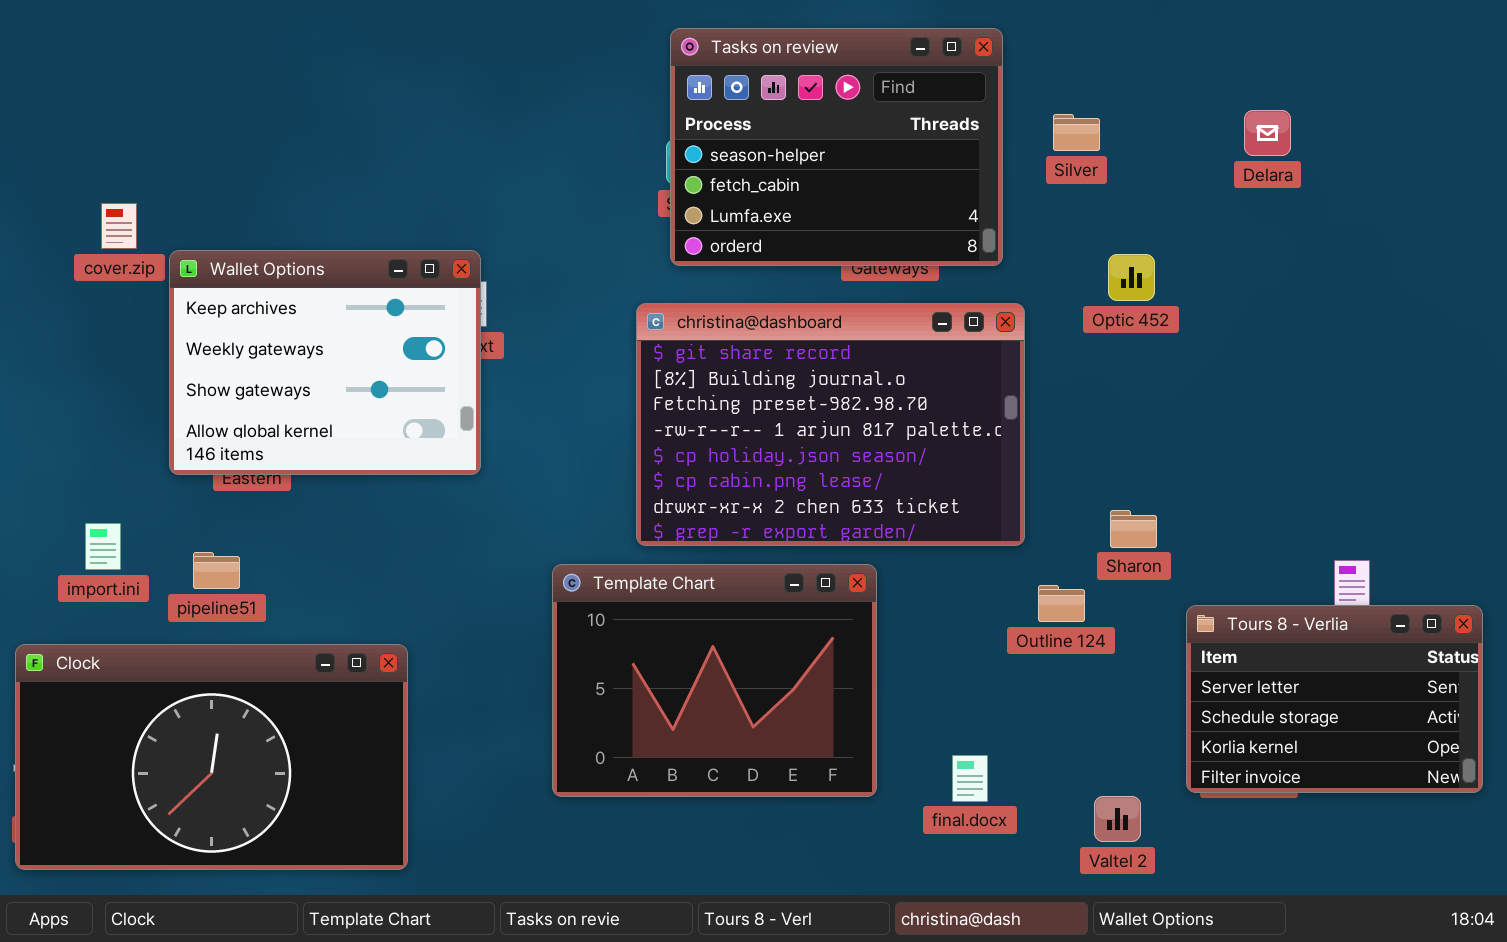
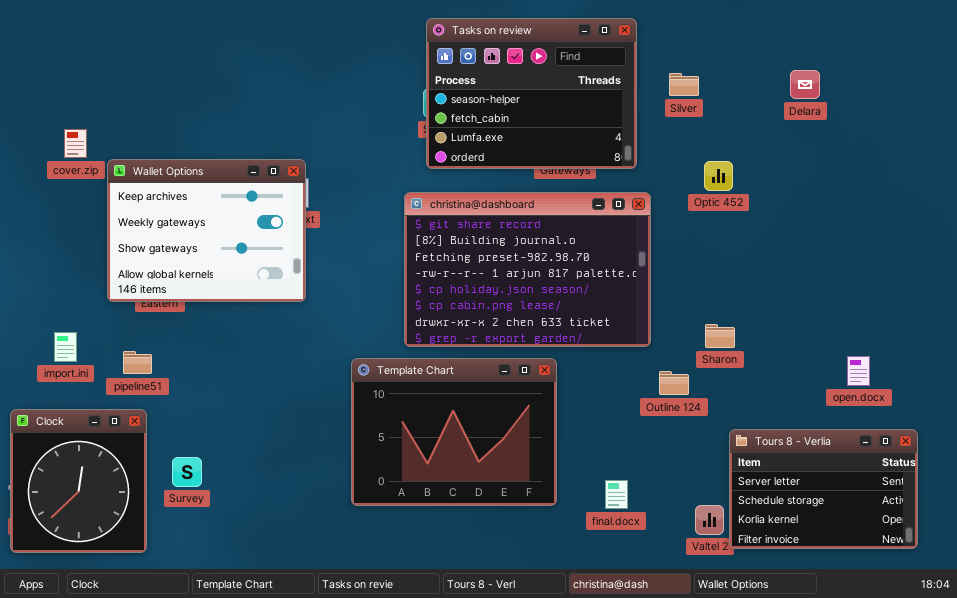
Tours 8 - Verlia: [1186,605,1483,793] -> [729,429,918,549], moved
Clock: [15,644,408,870] -> [10,409,147,553], resized

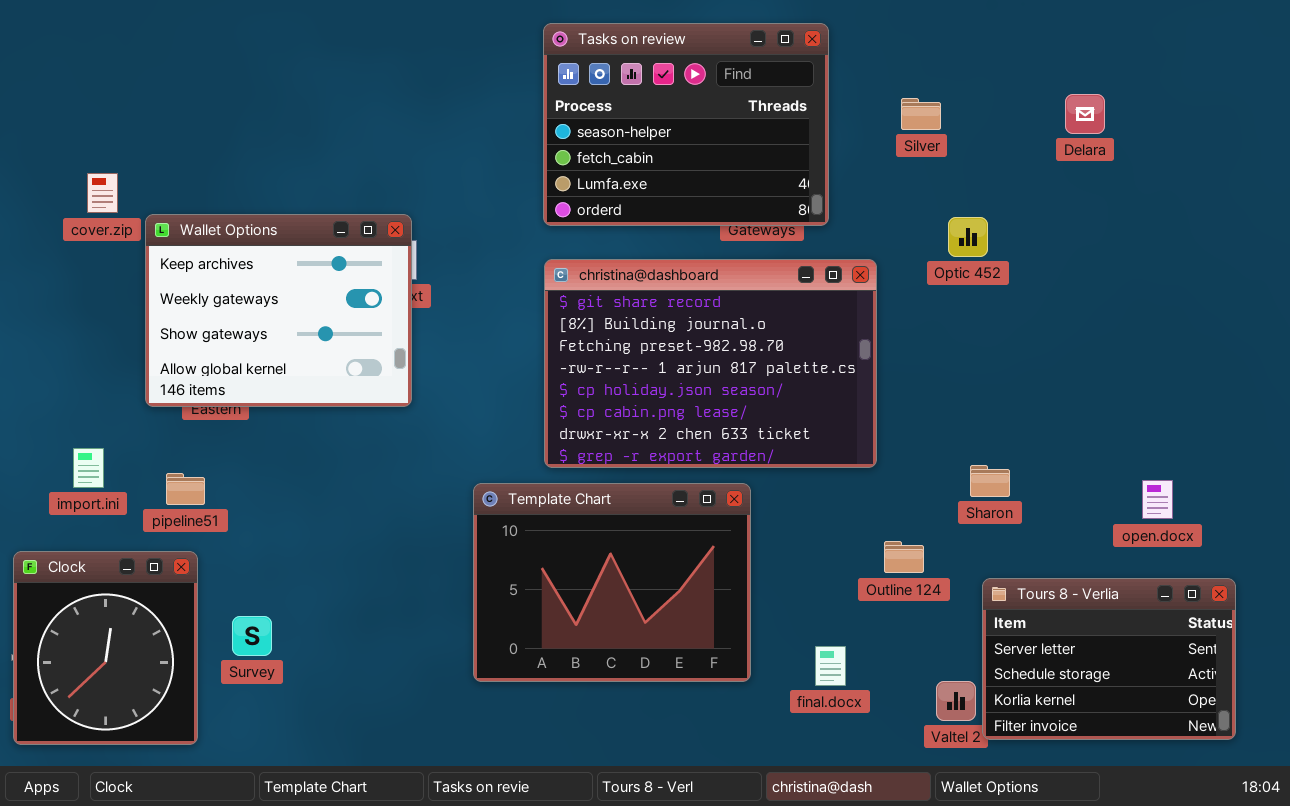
Tasks on review: [426,18,637,169] -> [543,23,829,226], moved
Sharon: [705,324,735,348] -> [970,465,1010,497], moved
Outline 124: [659,371,689,395] -> [884,541,924,573], moved

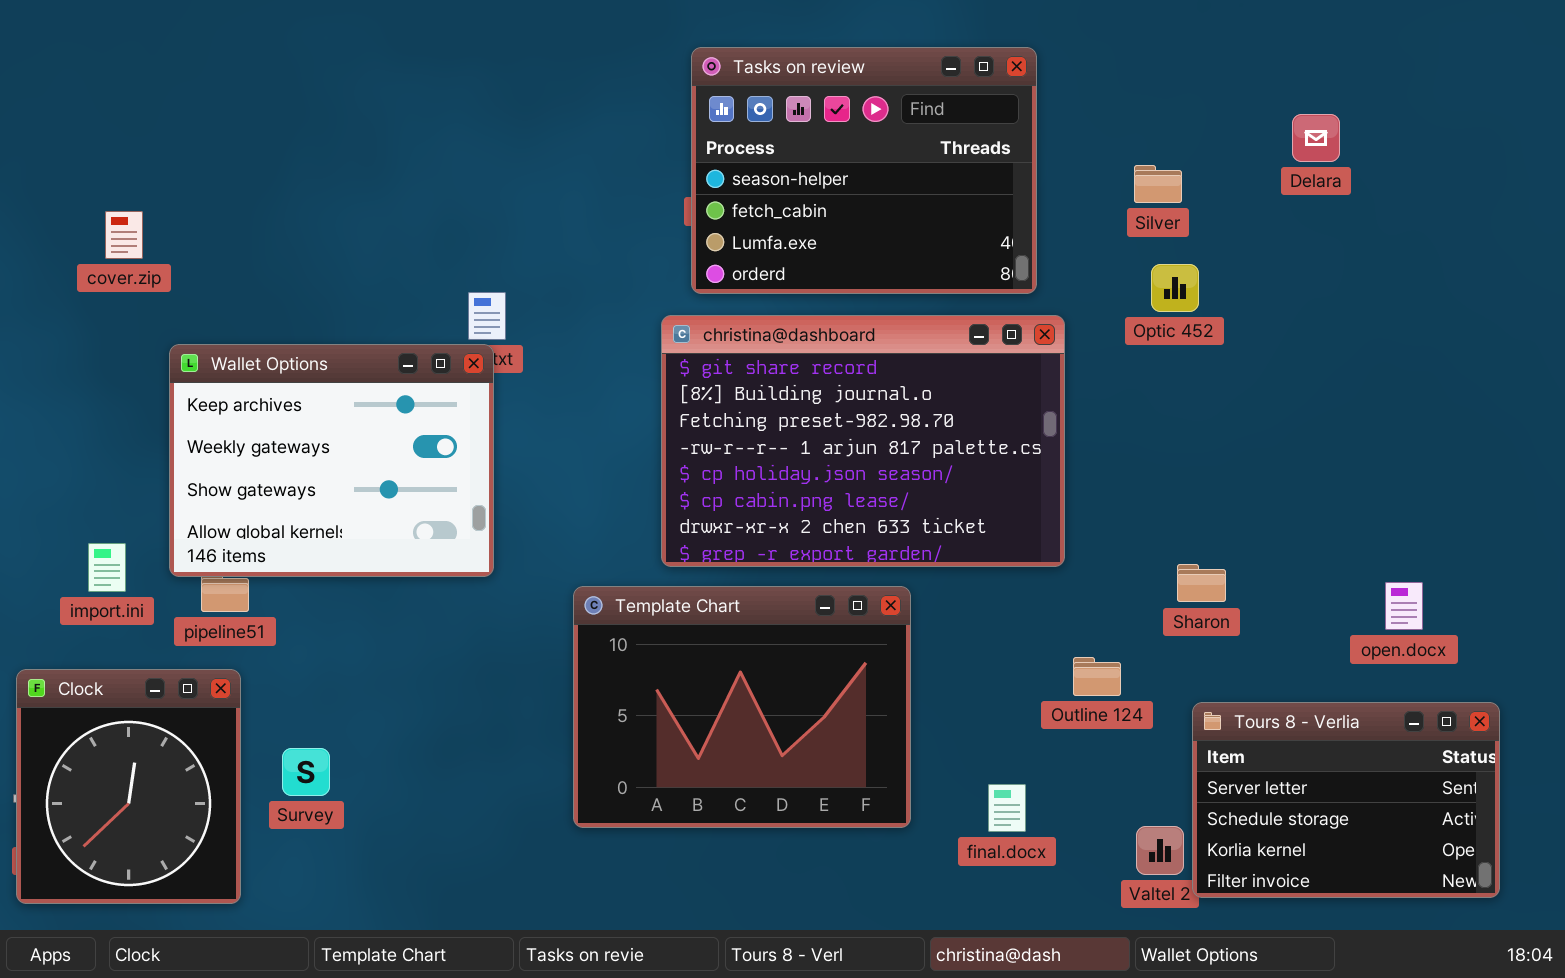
Tasks on review: [543,23,829,226] -> [691,47,1037,294], moved
Silver: [901,98,941,130] -> [1134,165,1182,203], moved
Wallet Options: [145,214,412,407] -> [169,344,494,577], moved

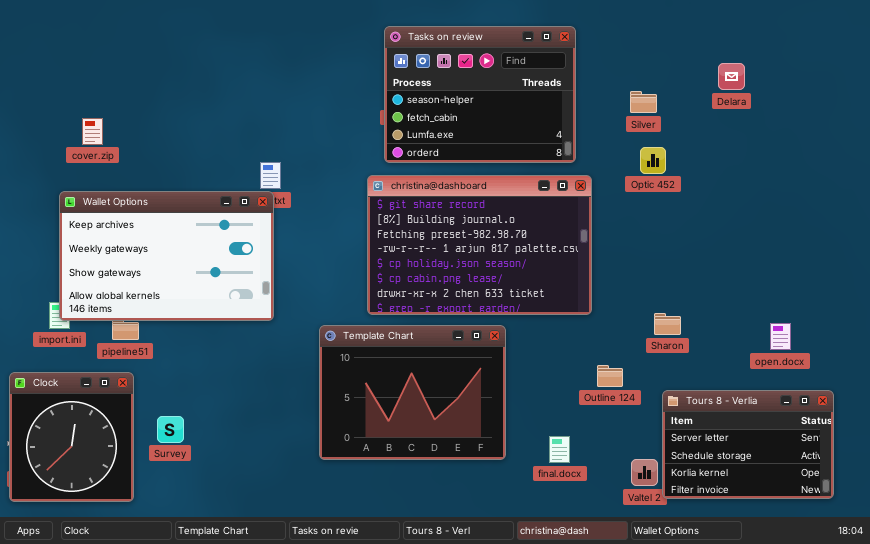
cover.zip: [105,211,143,259] -> [82,118,103,145], moved
Wallet Options: [169,344,494,577] -> [59,191,274,321], resized

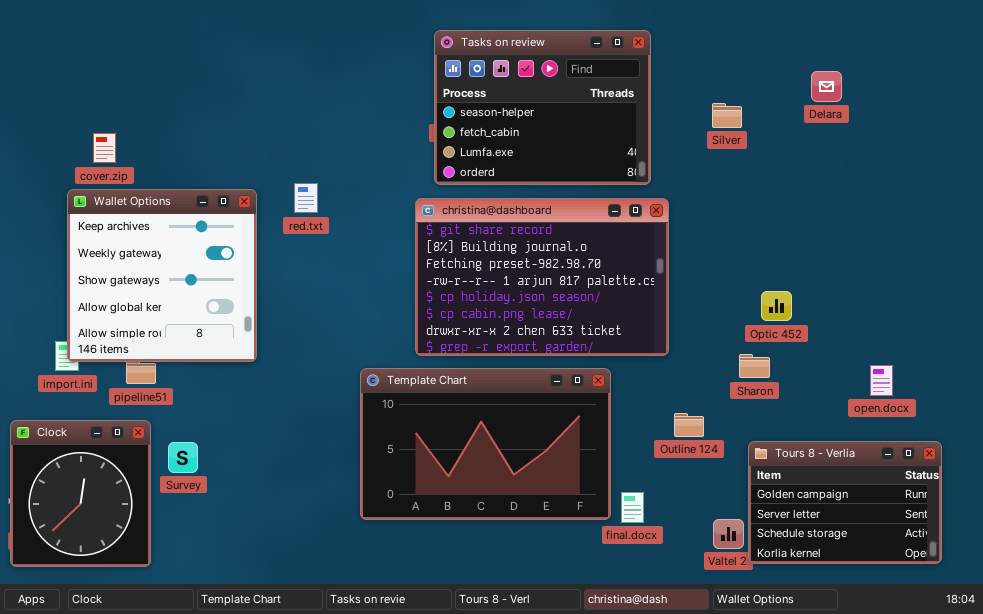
Optic 452: [640,147,666,174] -> [761,291,792,321], moved
Wallet Options: [59,191,274,321] -> [67,189,257,362], resized
Template Chart: [319,325,506,460] -> [360,368,611,520], resized
Tours 8 - Verlia: [662,390,834,499] -> [748,441,942,564], scrolled up 1 row
Survey: [157,416,184,443] -> [168,442,198,473], moved

